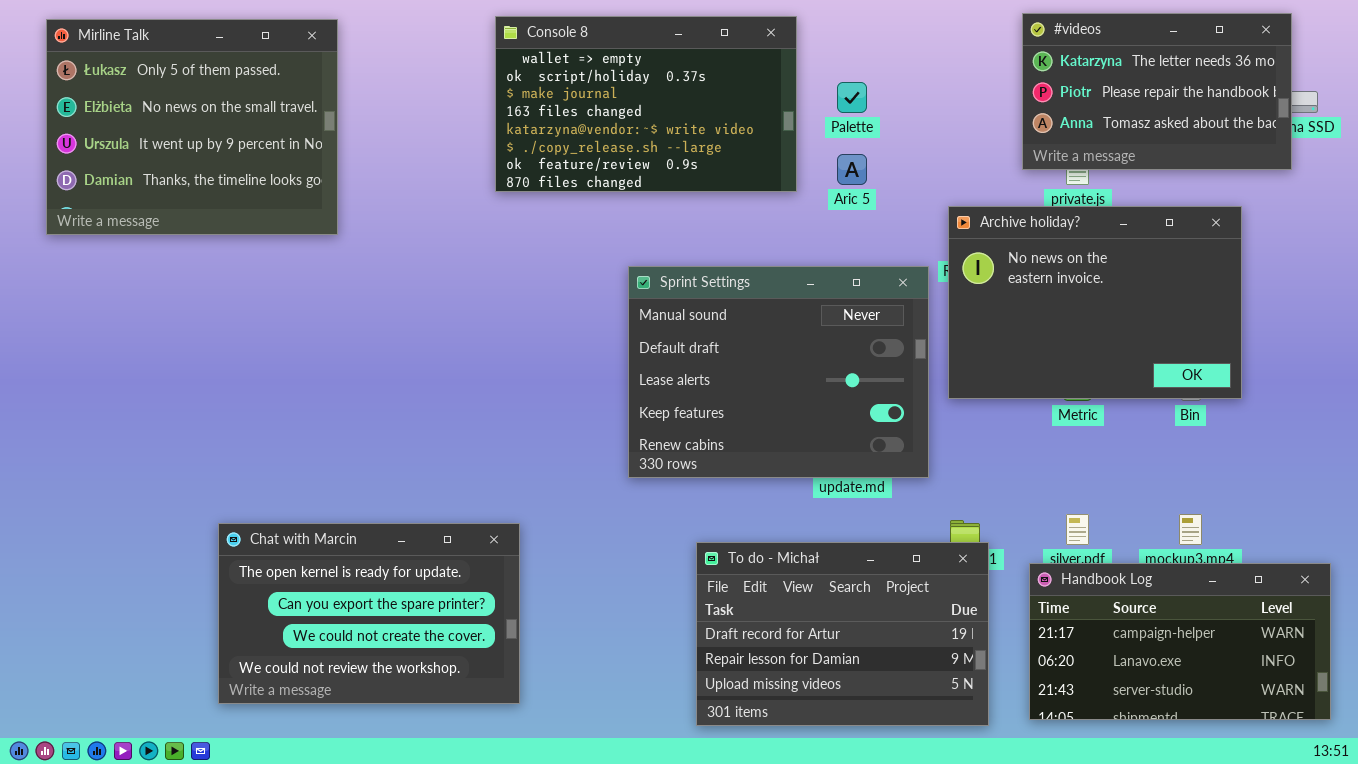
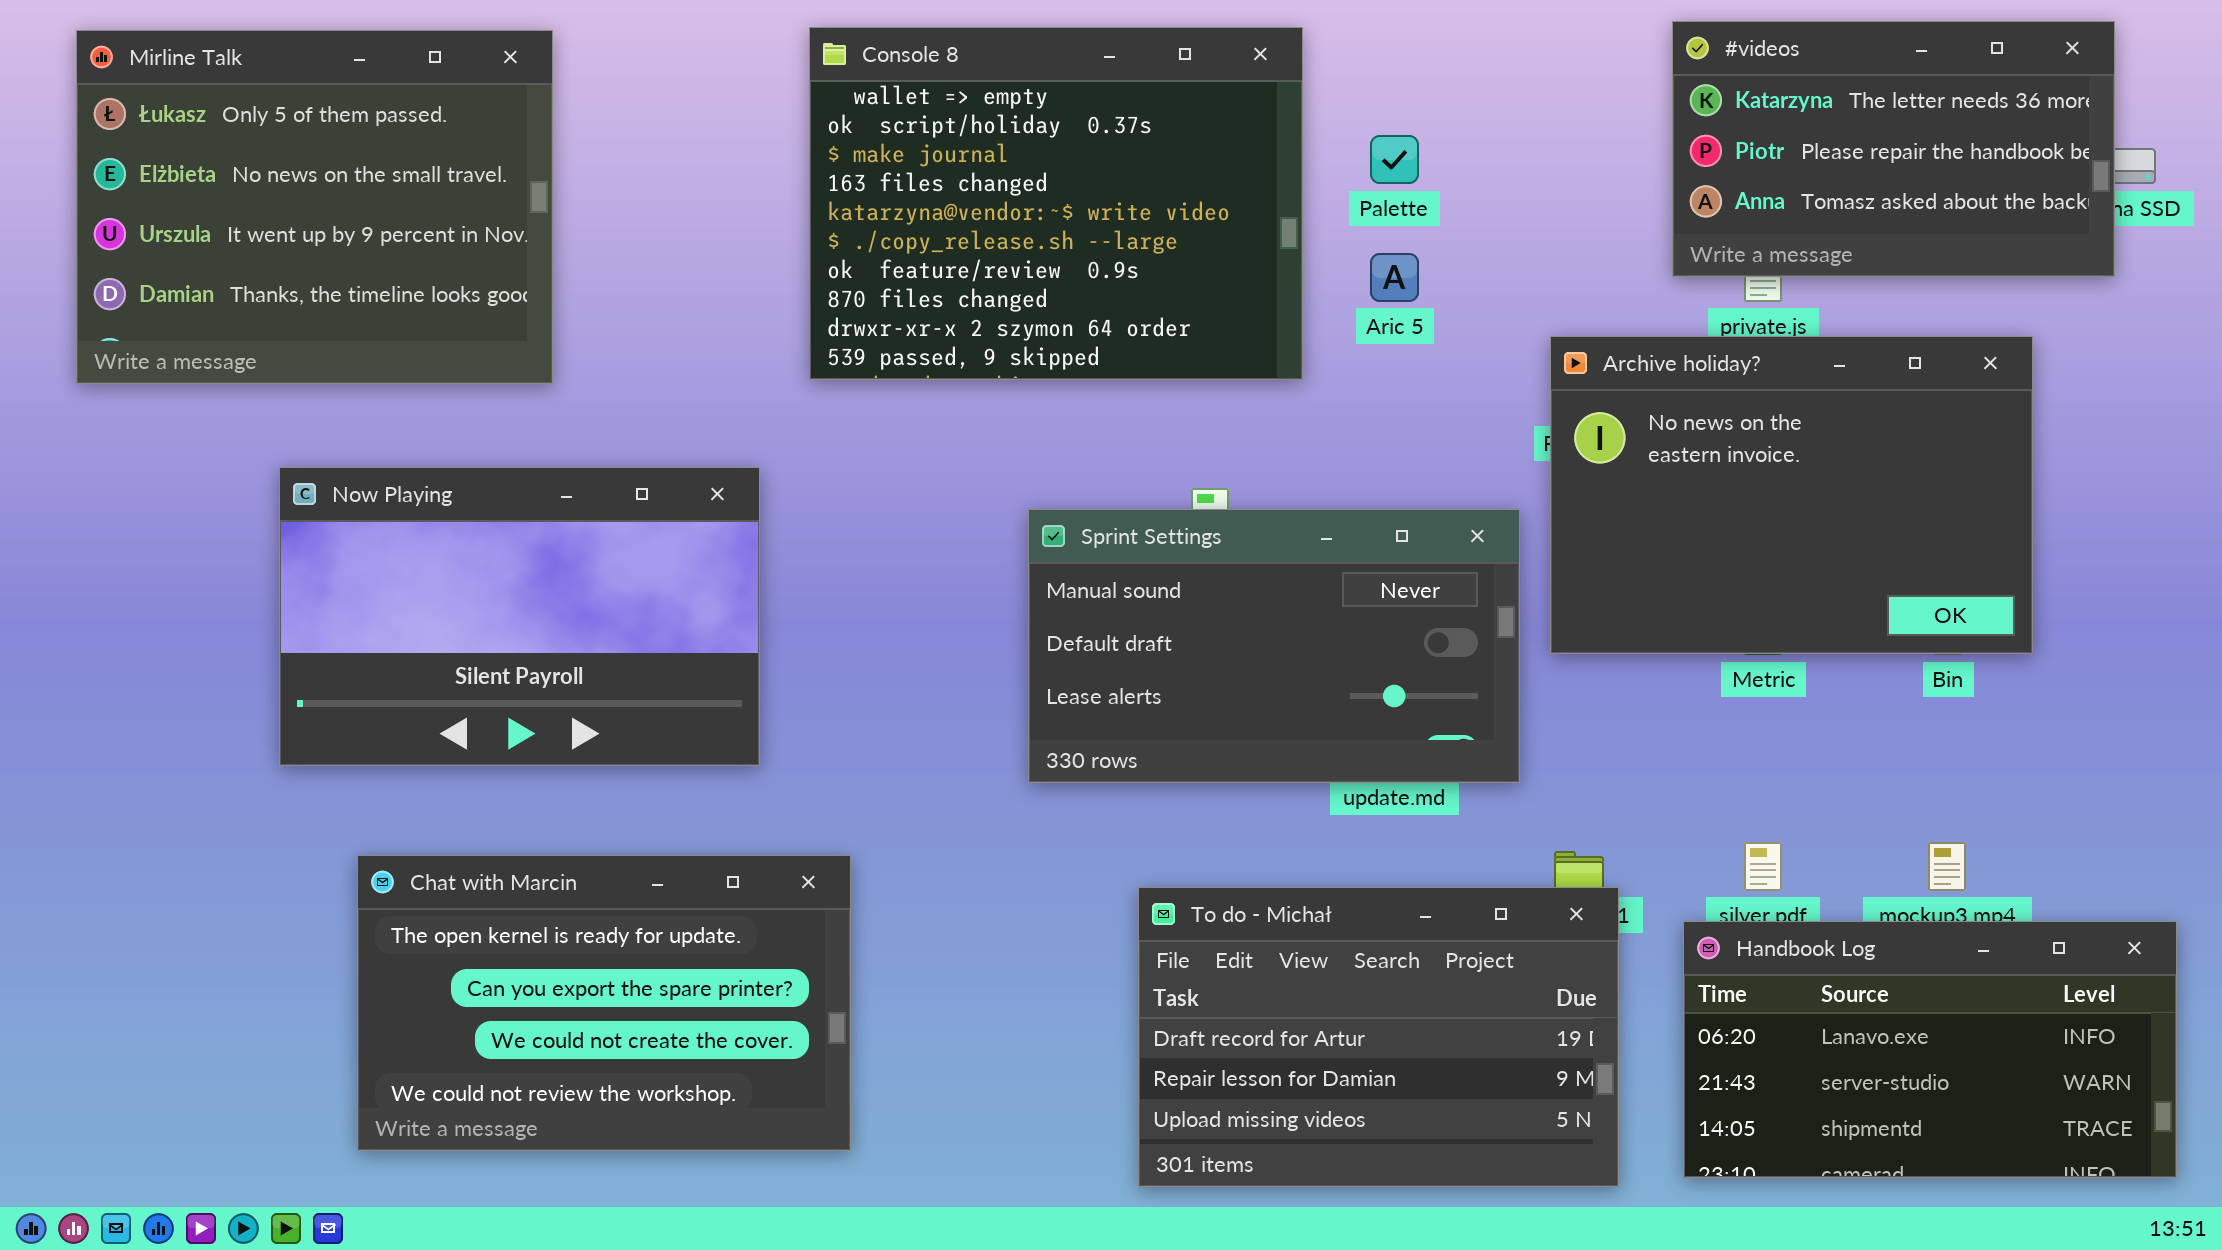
Console 8: [495,16,797,192] -> [809,27,1303,380], resized
Sprint Settings: [628,266,929,478] -> [1028,509,1520,783], resized
Now Playing: none -> [279,467,760,766], opened
Handbook Log: [1029,563,1331,720] -> [1683,921,2177,1178], scrolled down 1 row

